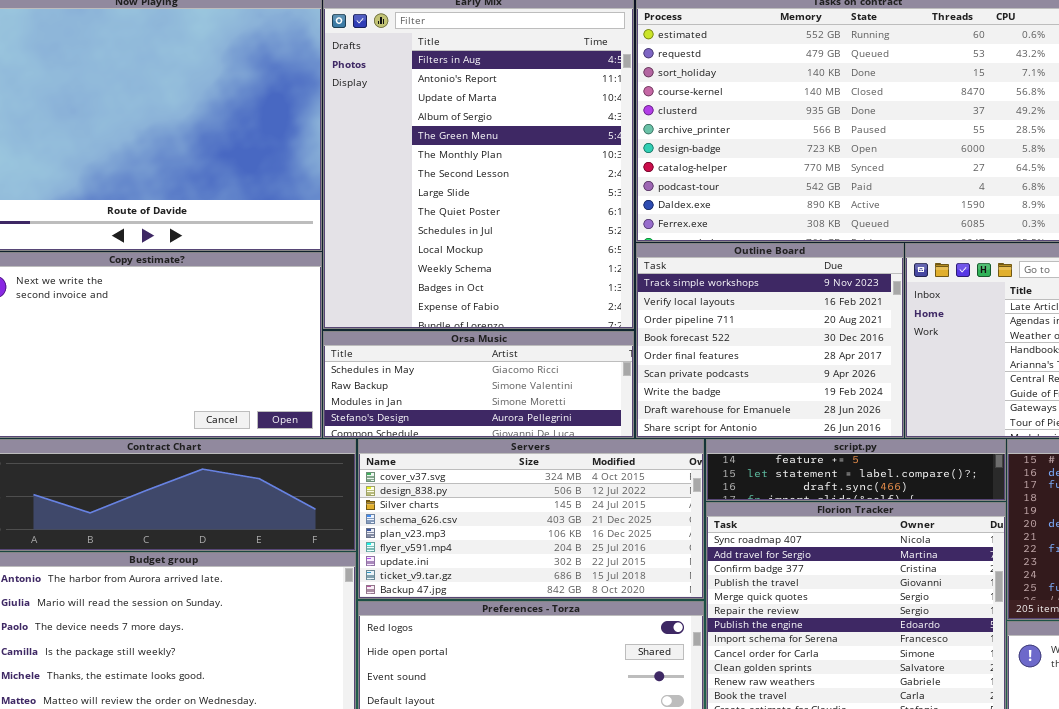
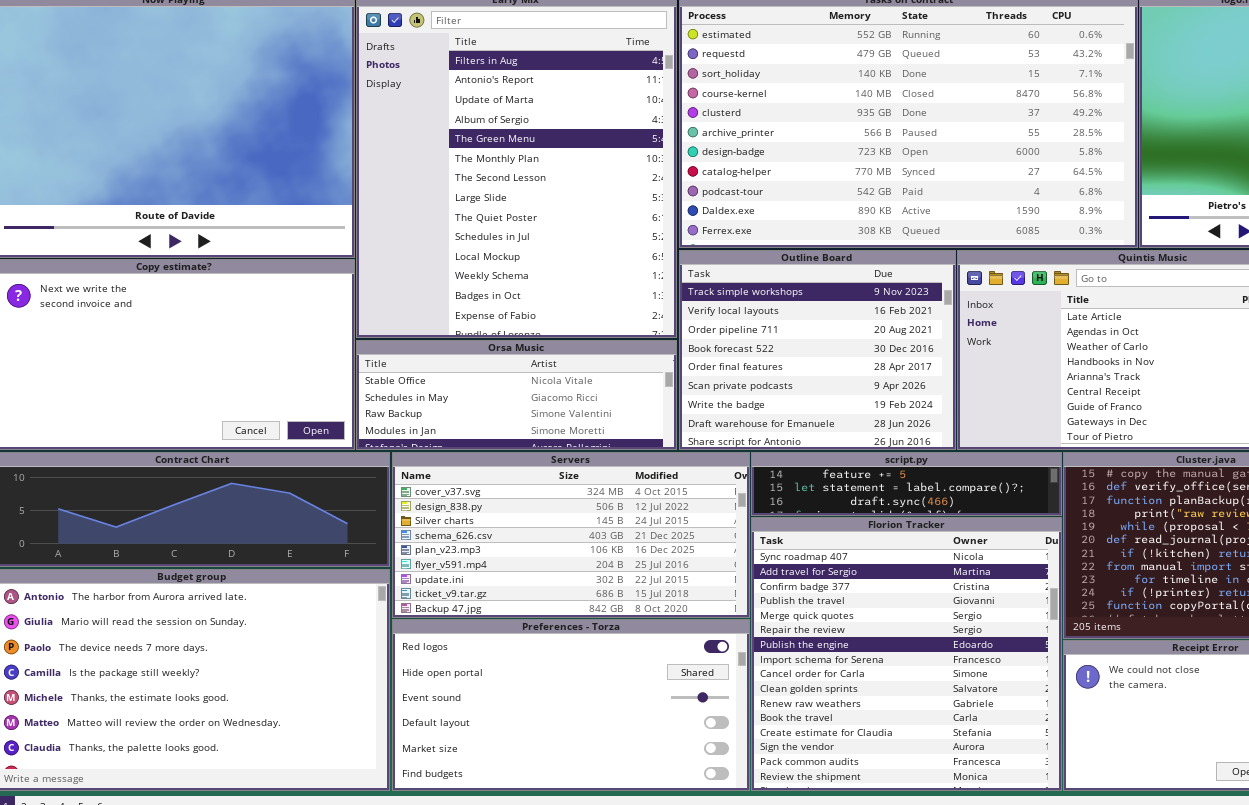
Orsa Music: [323,331,634,438] -> [356,340,677,450], scrolled up 1 row

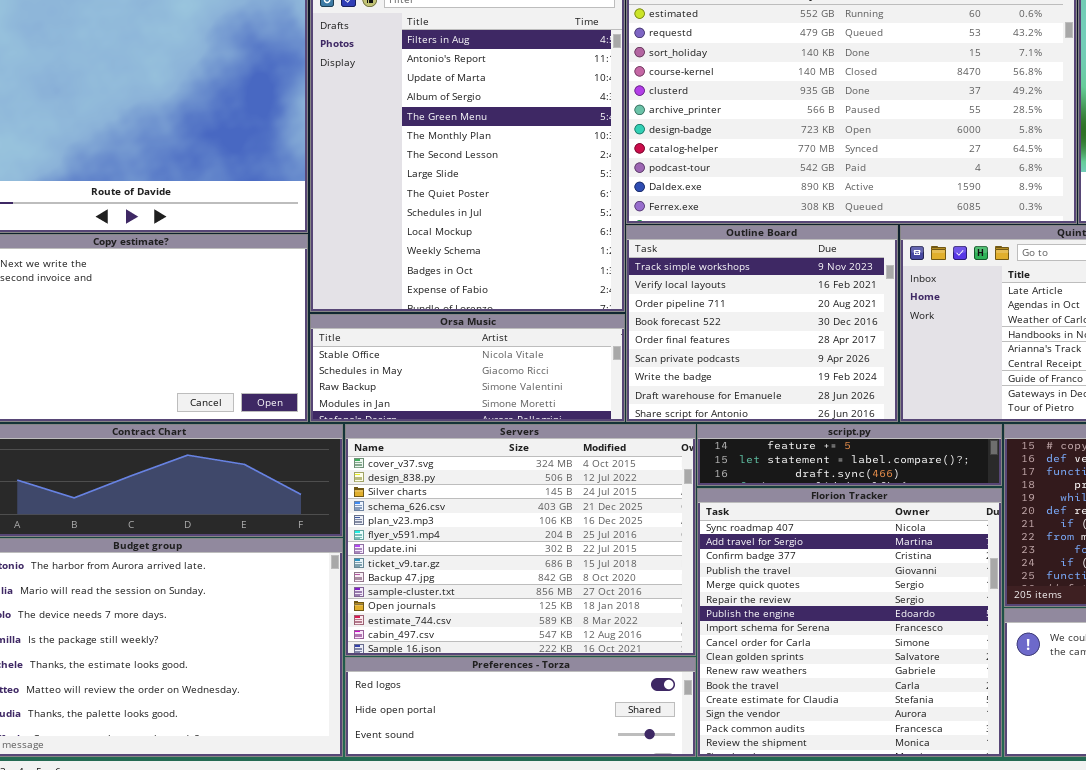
Servers: [392,452,750,618] -> [345,424,696,656], resized
Preferences - Torza: [392,619,750,791] -> [345,657,696,757], resized

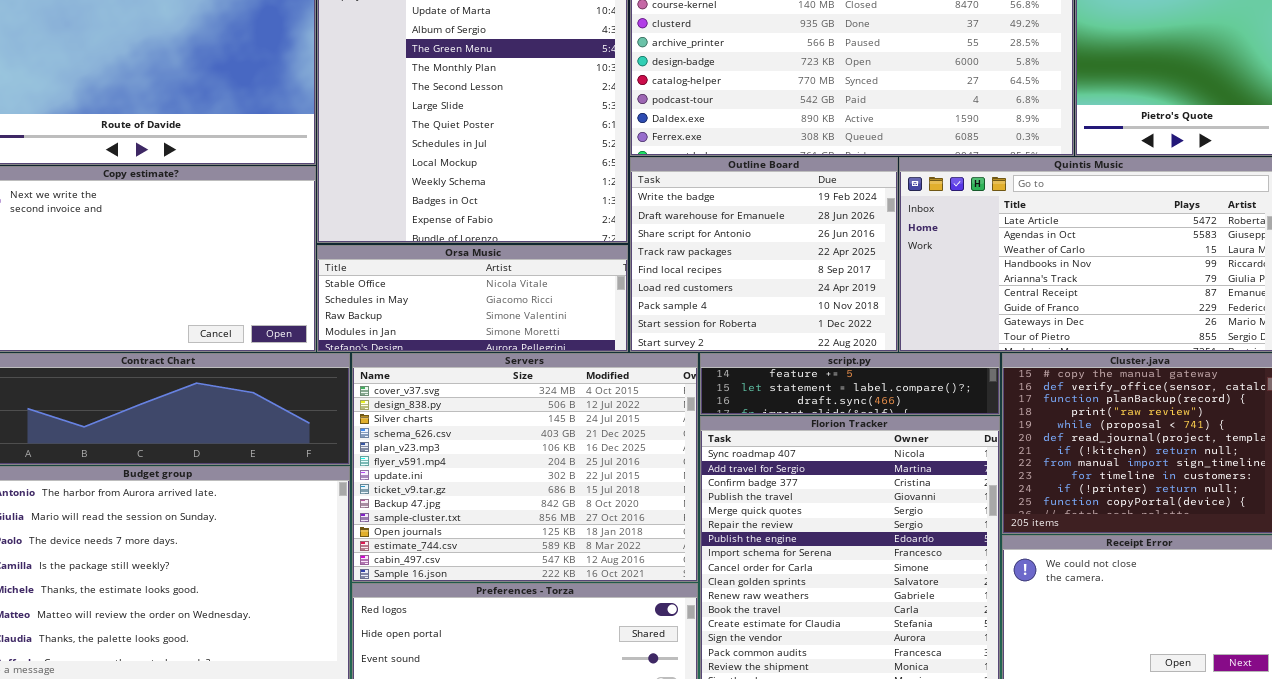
Outline Board: [626,225,898,422] -> [630,157,898,352], scrolled down 6 rows

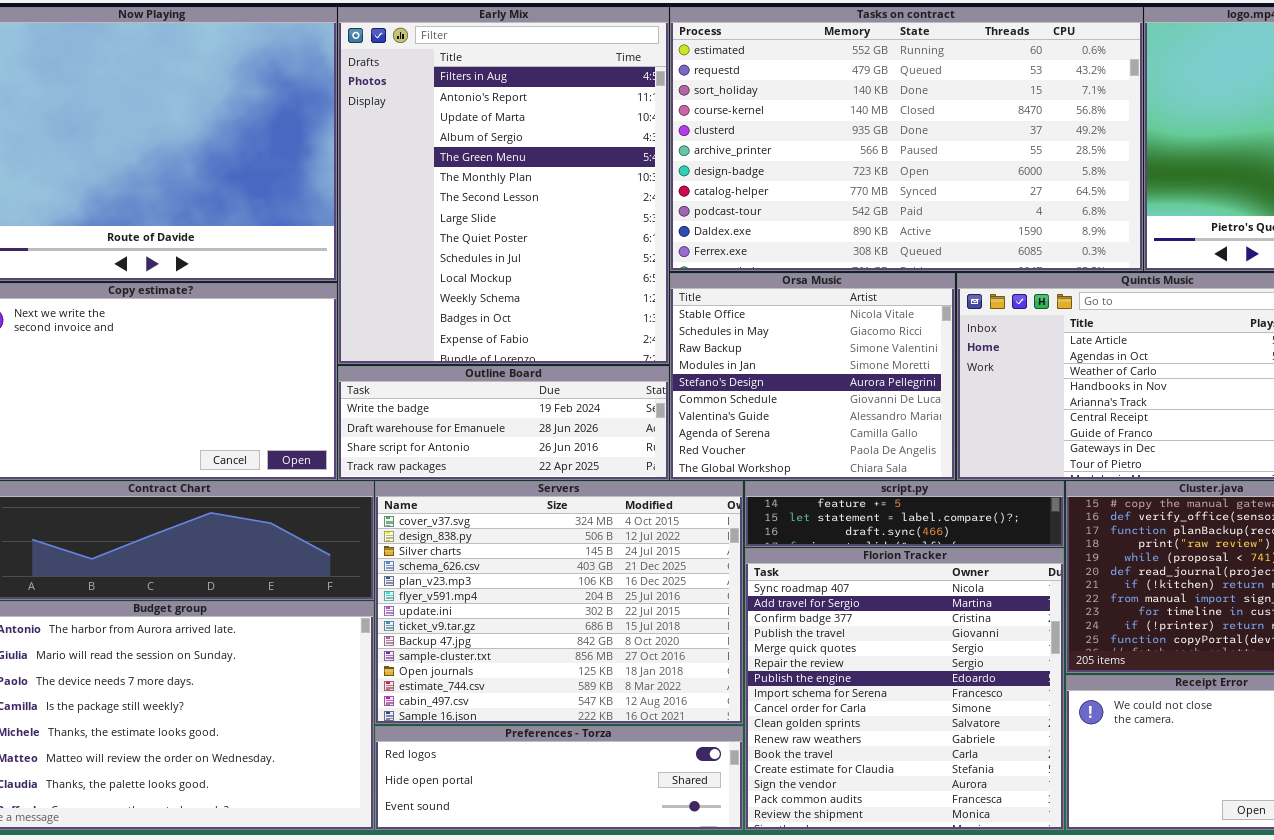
Outline Board: [630,157,898,352] -> [338,366,669,480], moved, resized
Orsa Music: [317,245,628,352] -> [670,273,955,480], moved, resized

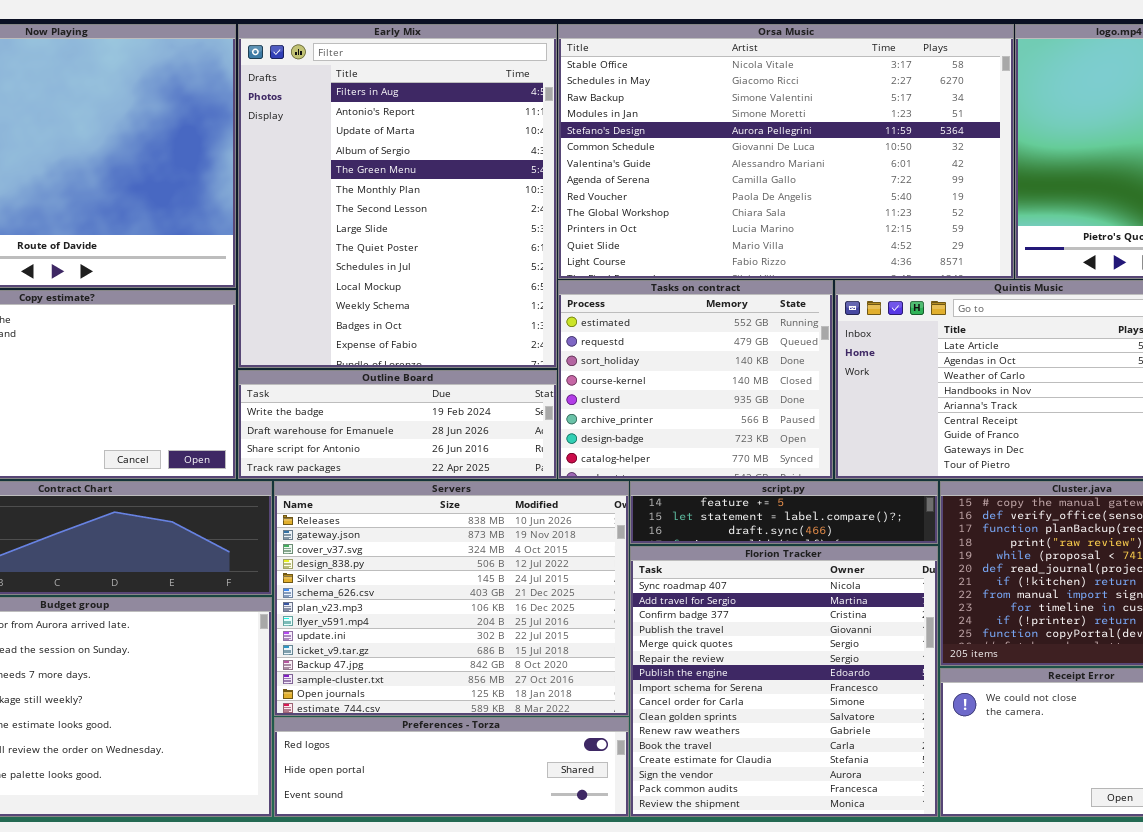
Tasks on contract: [670,7,1143,271] -> [558,280,833,479], moved, resized
Orsa Music: [670,273,955,480] -> [558,24,1014,279], moved, resized
Servers: [375,481,743,724] -> [274,481,629,716], scrolled up 2 rows

